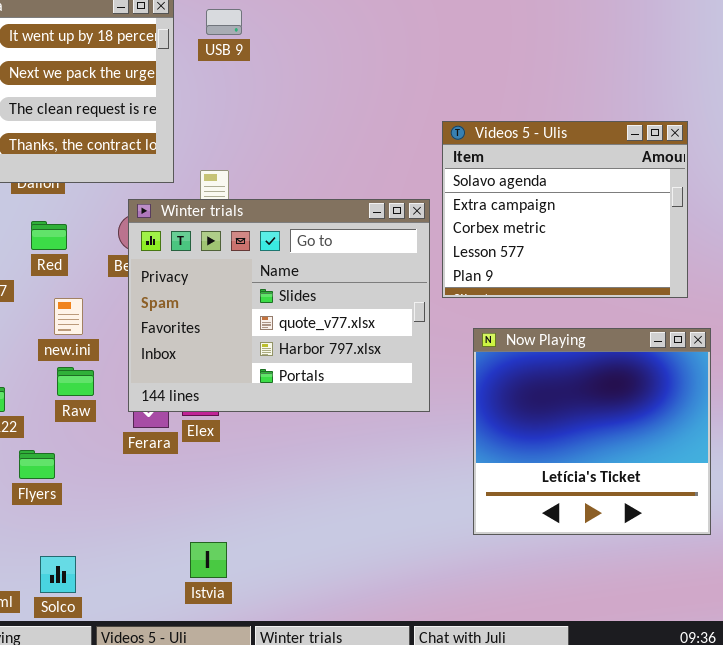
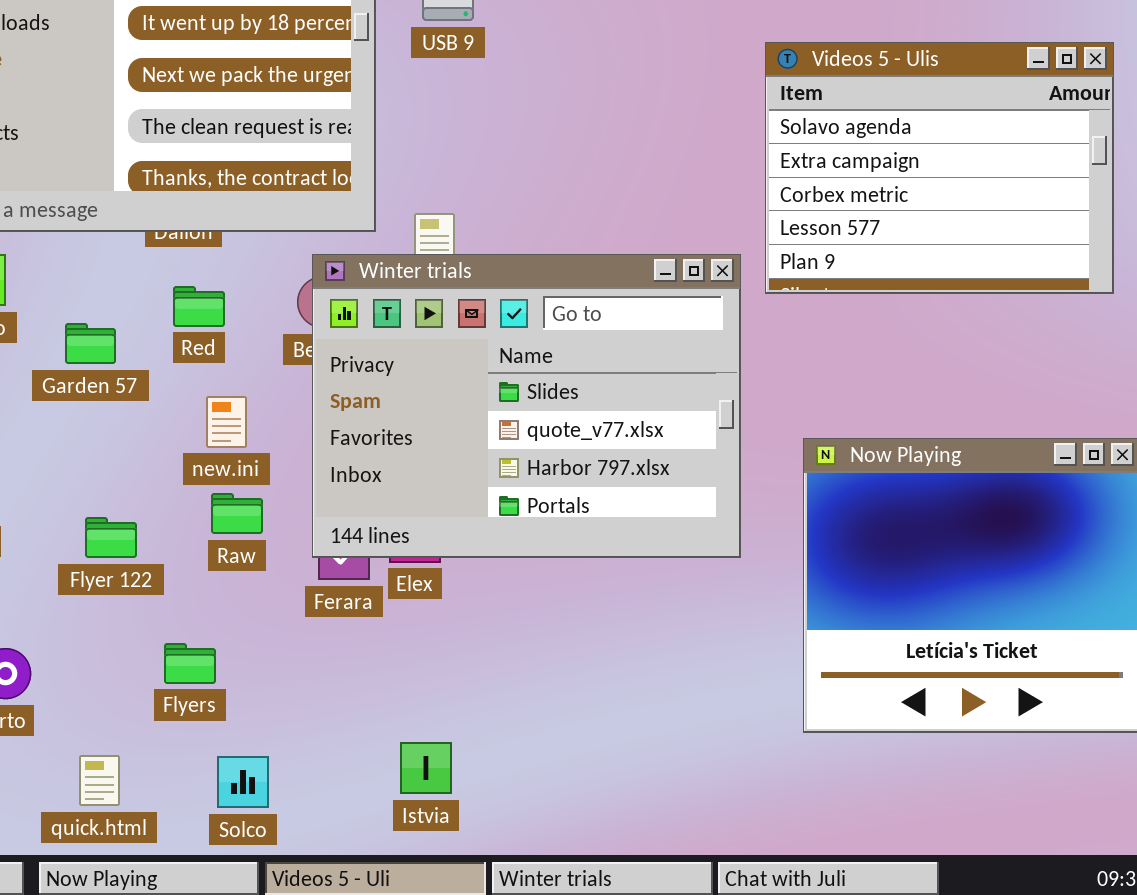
Videos 5 - Ulis: [442,121,688,298] -> [765,42,1114,294], moved
Flyers: [19,450,55,479] -> [164,643,216,684], moved
Solco: [40,556,76,593] -> [217,756,269,808], moved

